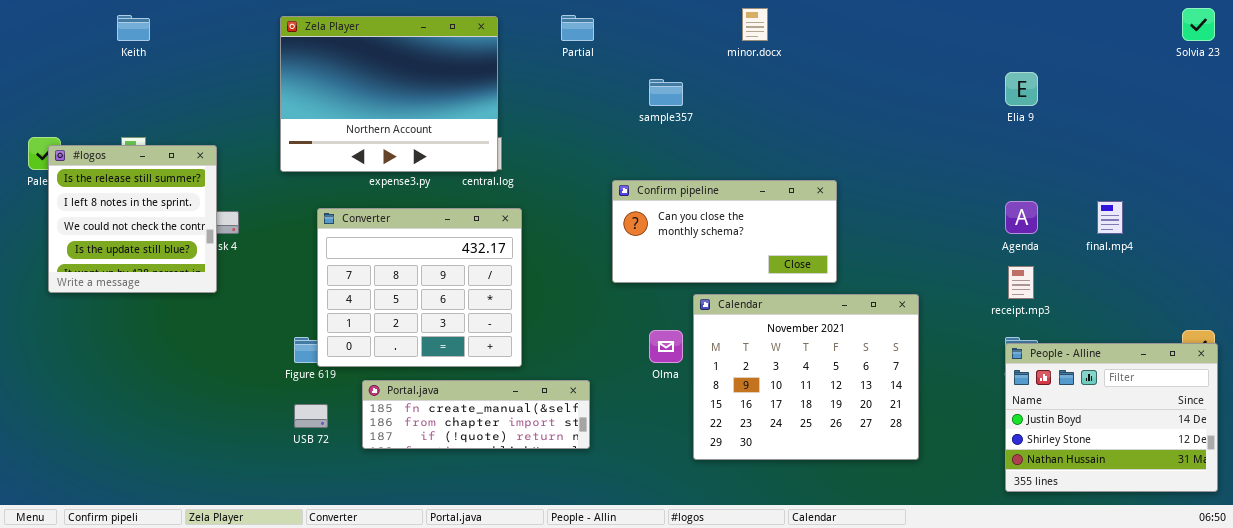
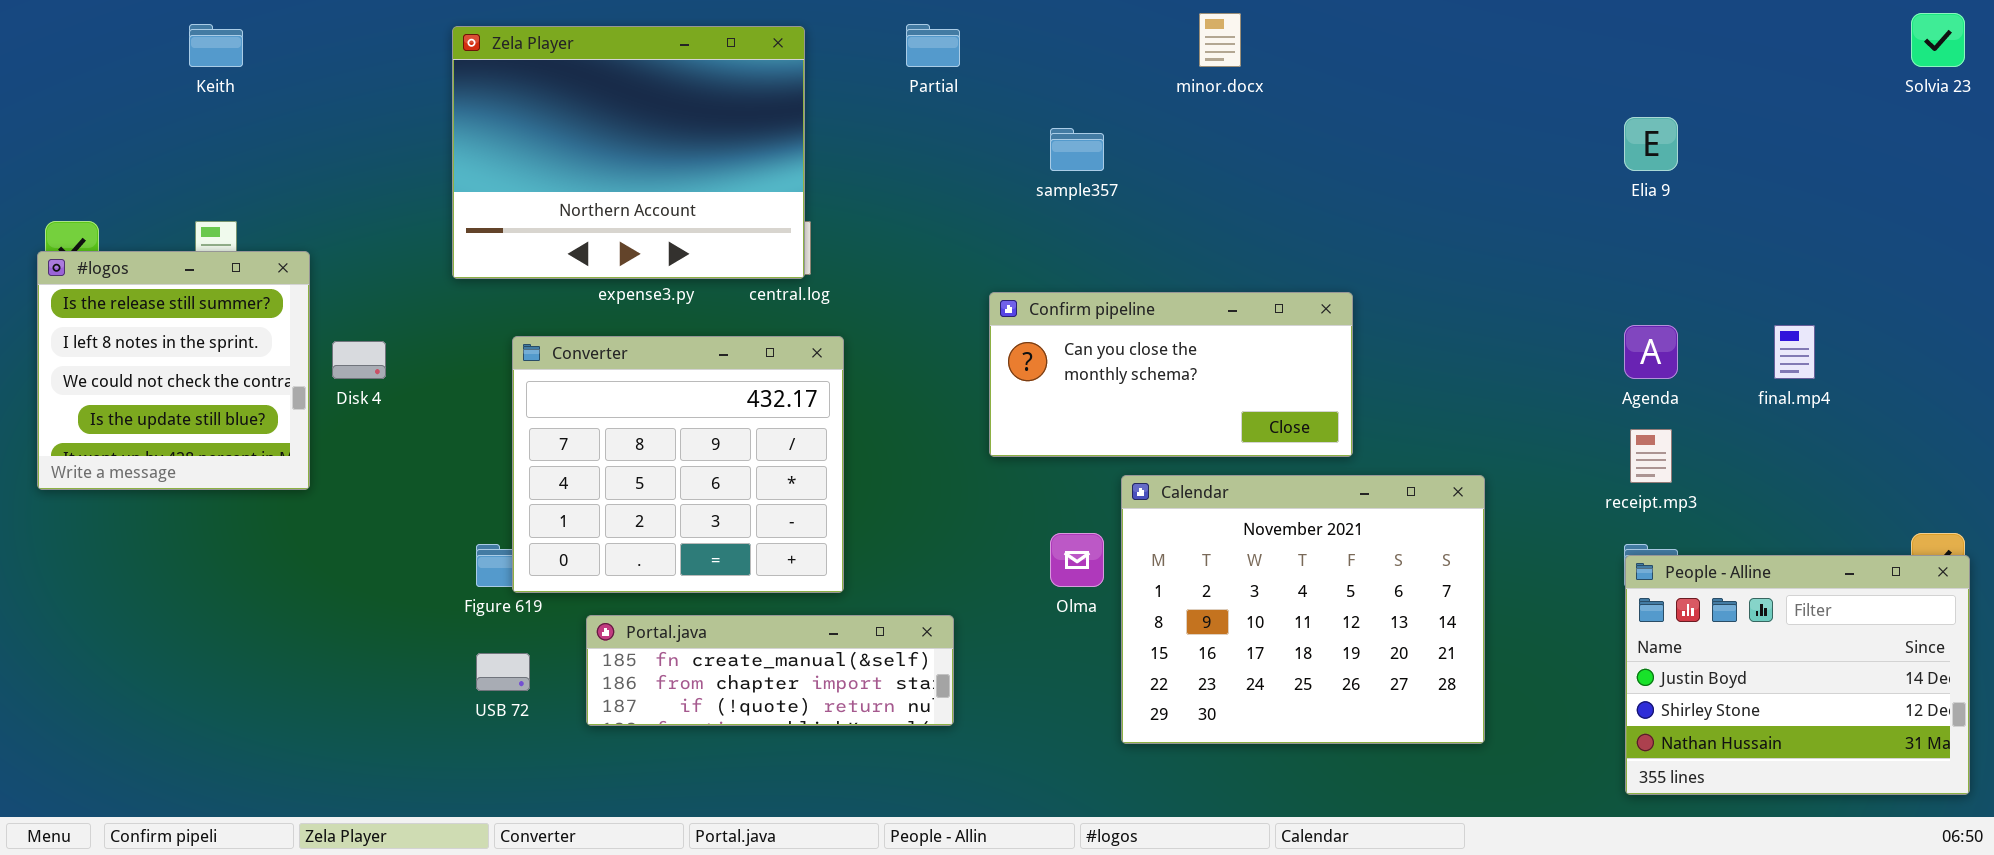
#logos: [48,145,217,293] -> [37,251,310,490], moved

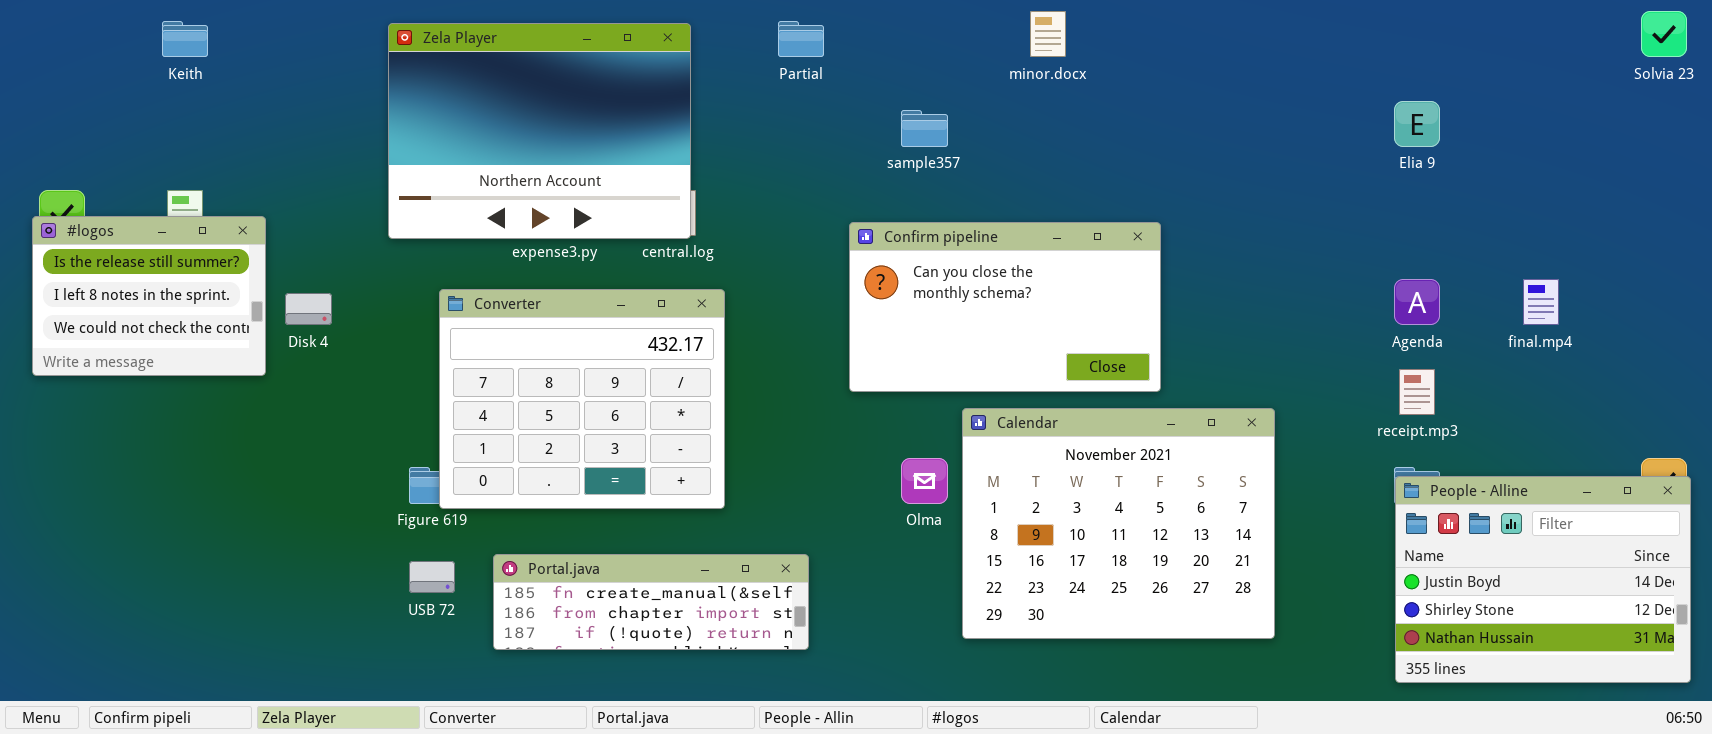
#logos: [37,251,310,490] -> [32,216,266,376], resized
Confirm pipeline: [989,292,1353,457] -> [849,222,1161,392], resized
Portal.java: [586,615,954,726] -> [493,554,809,650], moved

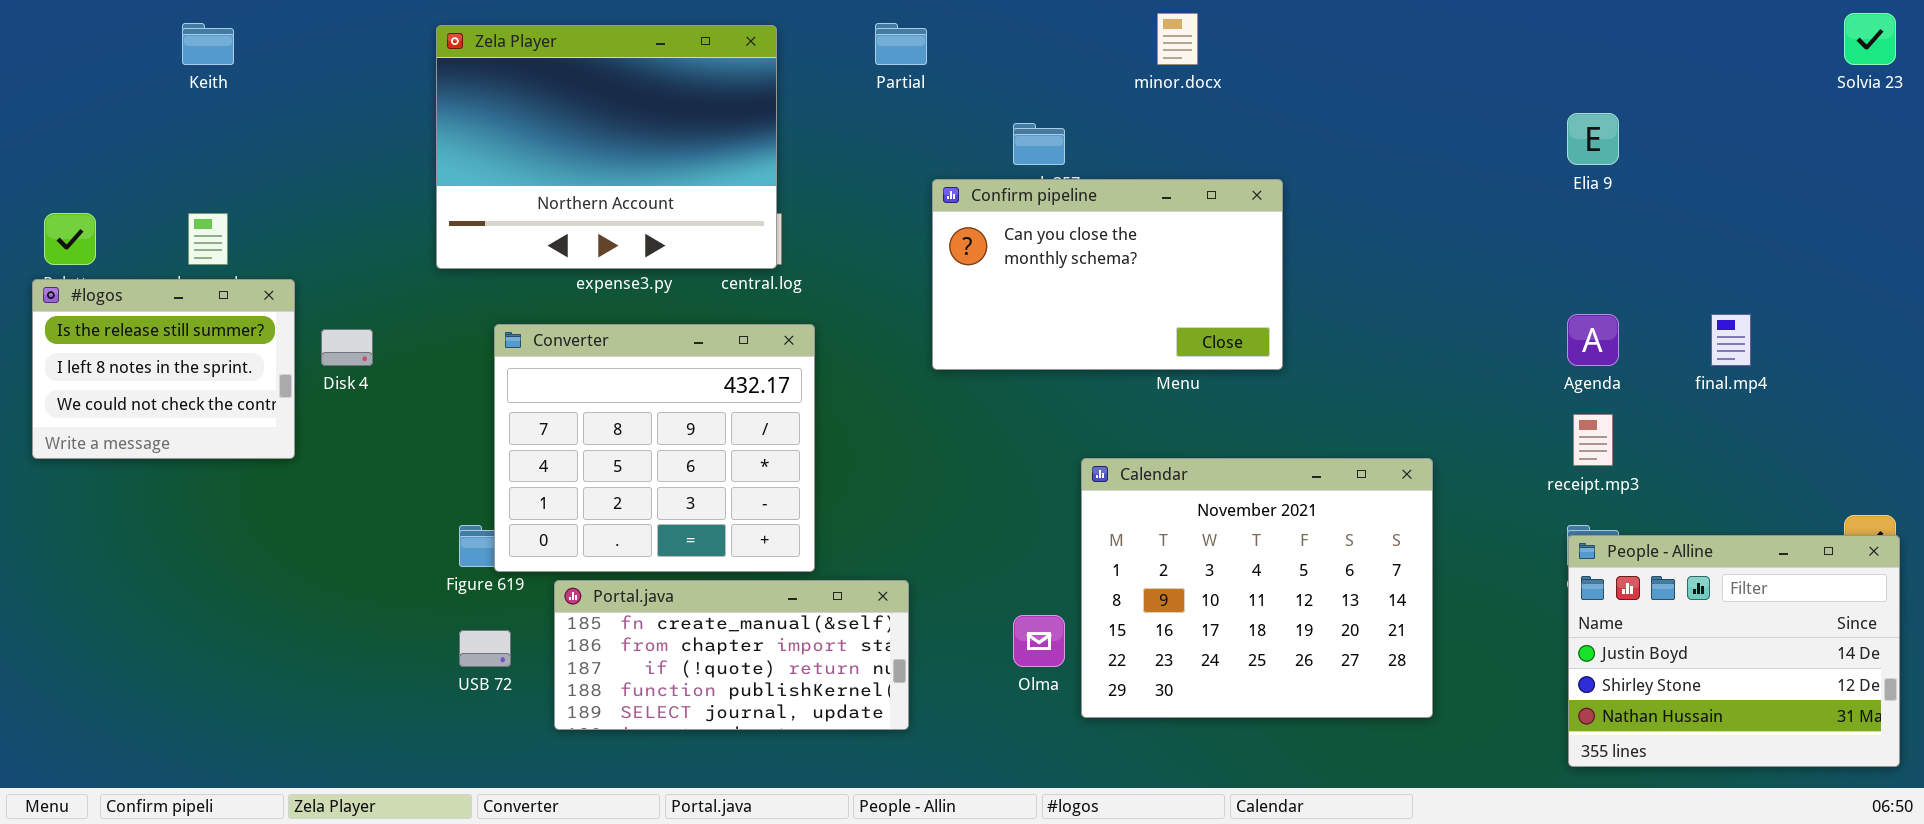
#logos: [32,216,266,376] -> [32,279,295,459], moved
Confirm pipeline: [849,222,1161,392] -> [932,179,1283,370], moved
Olma: [901,458,948,504] -> [1013,615,1065,667], moved
Portal.java: [493,554,809,650] -> [554,580,909,730], resized

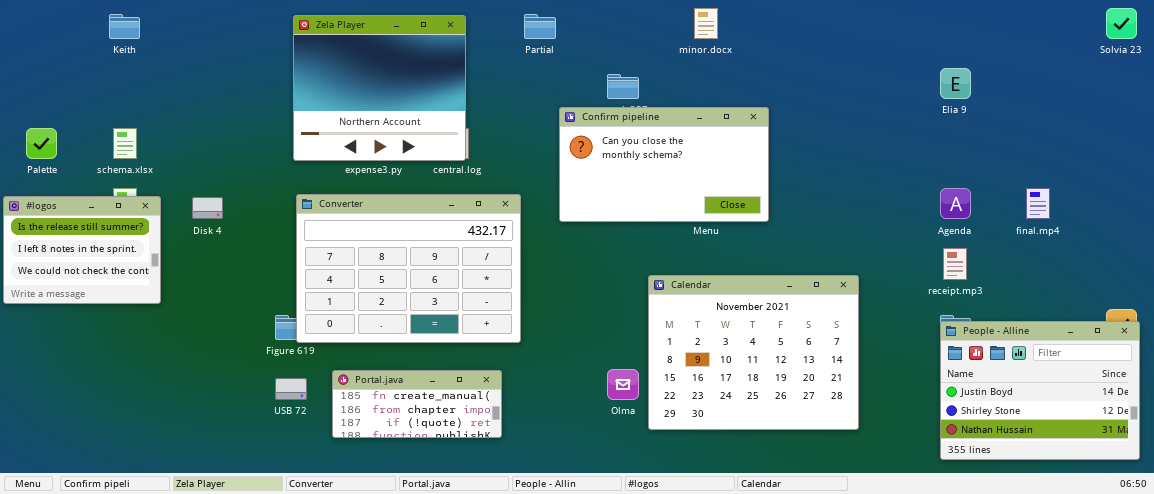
Zela Player: [436,25,777,269] -> [293,15,466,161], resized
#logos: [32,279,295,459] -> [3,196,161,304], moved
Converter: [494,324,815,572] -> [296,194,521,343], resized
Portal.java: [554,580,909,730] -> [332,370,502,438], resized

